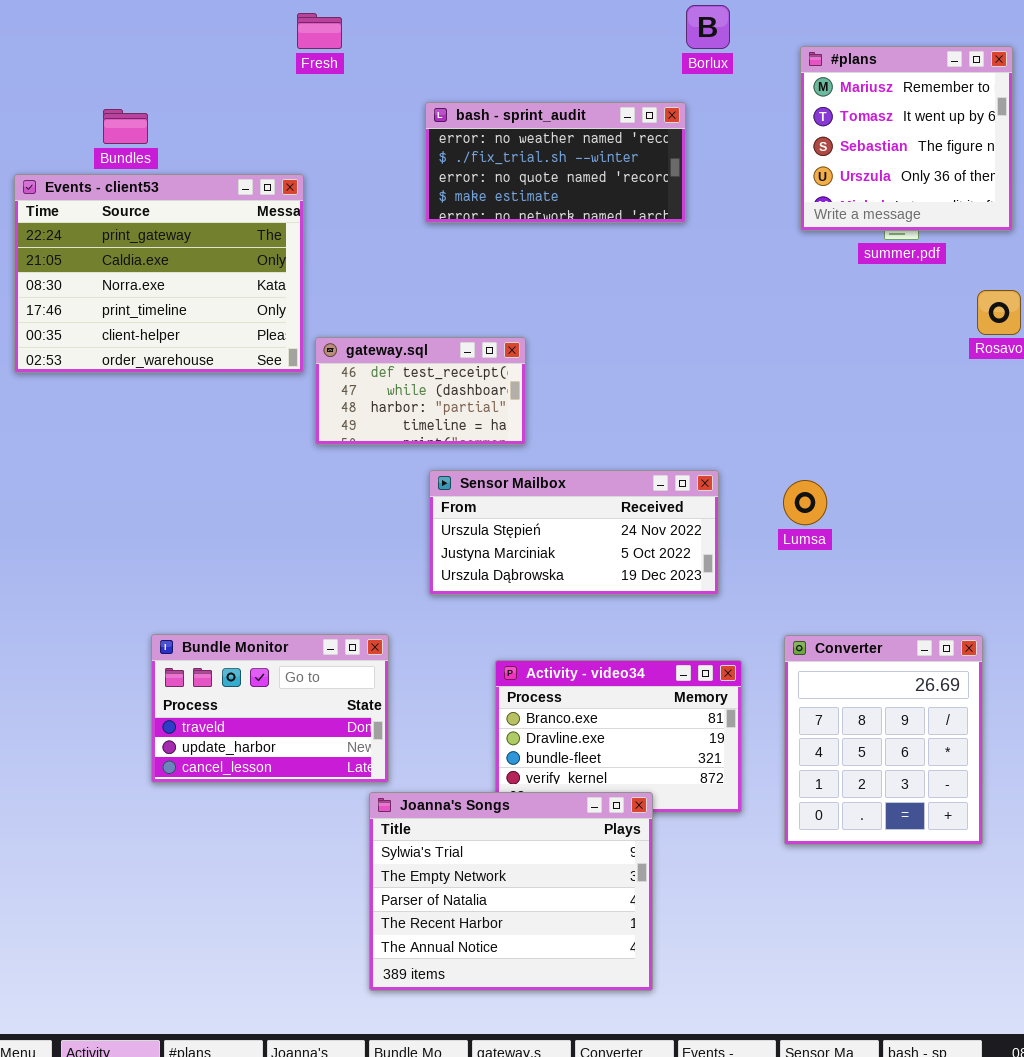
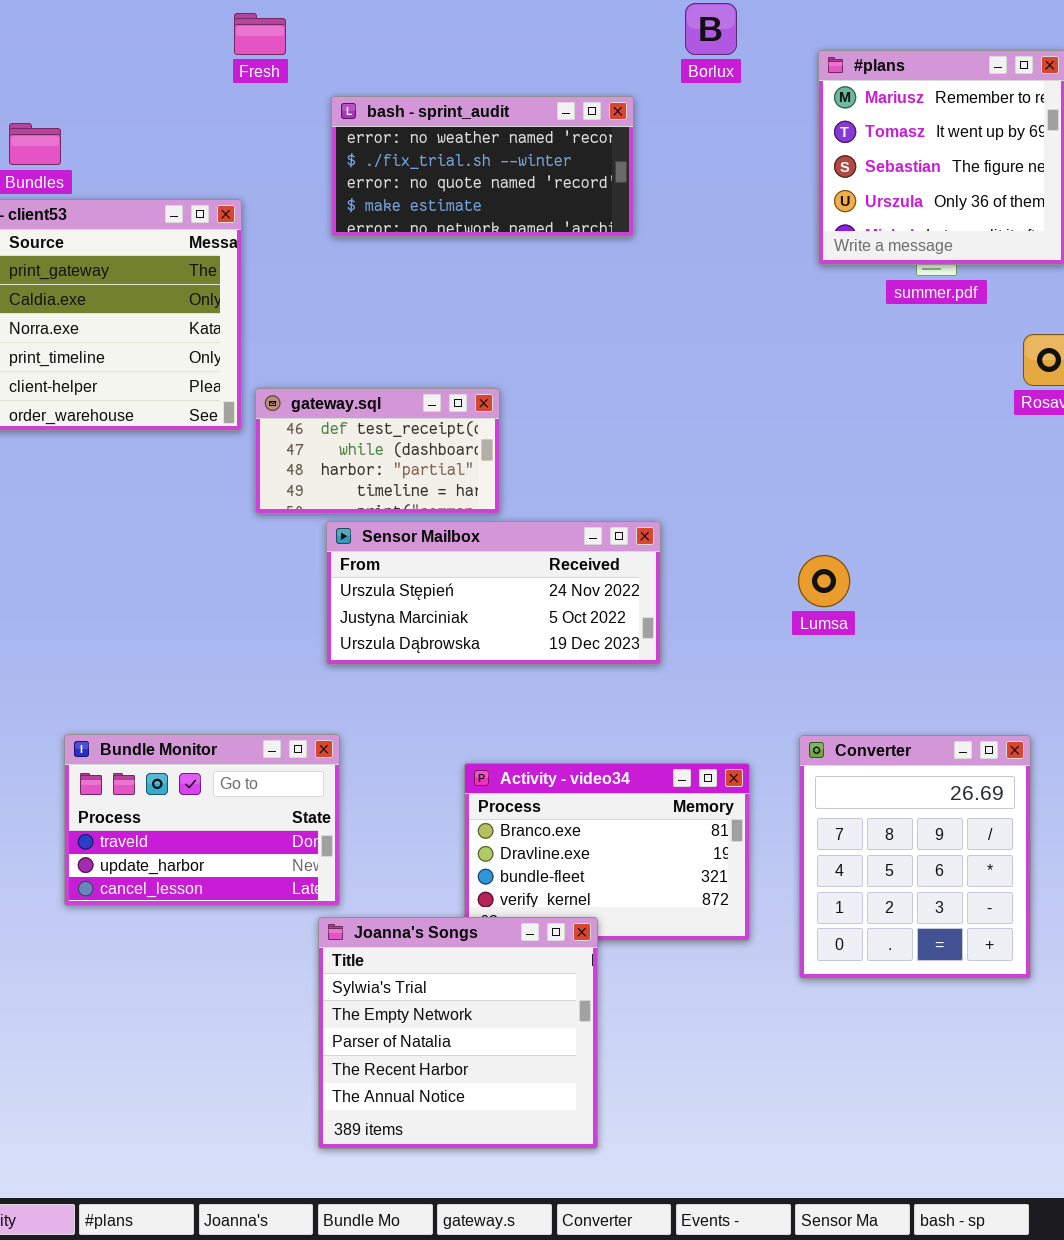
bash - sprint_audit: [425,102,686,223] -> [331,96,634,237], moved
Sensor Mailbox: [429,470,719,595] -> [326,521,661,665], moved
Joanna's Songs: [369,792,653,991] -> [318,917,598,1149], resized

